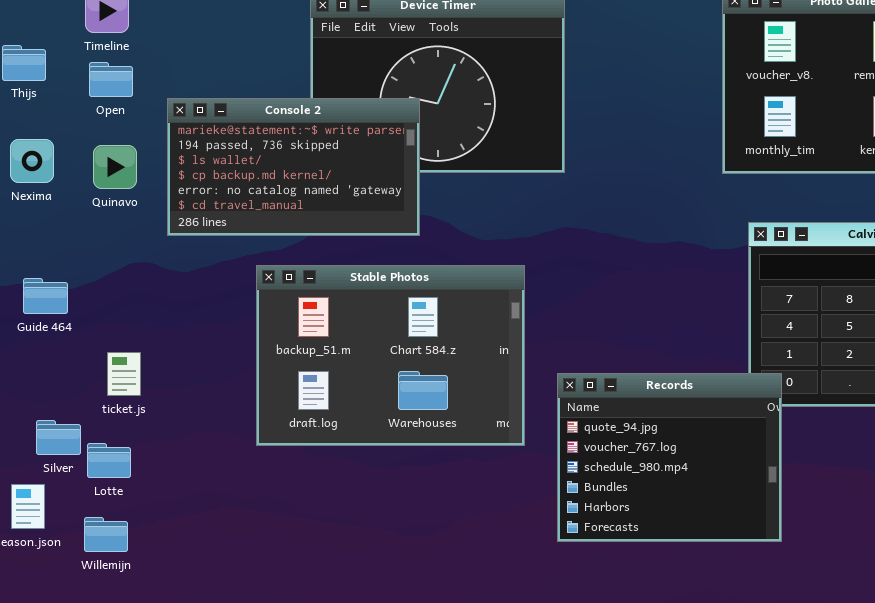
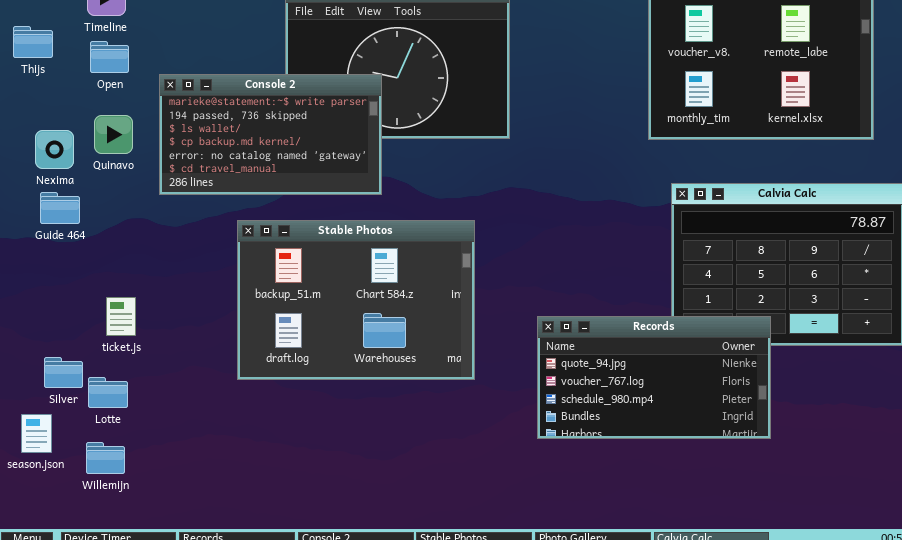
Nexima: [10,139,54,183] -> [35,130,74,169], moved
Guide 464: [23,278,68,314] -> [40,192,80,224], moved
Records: [557,373,782,542] -> [537,316,771,439], moved, resized

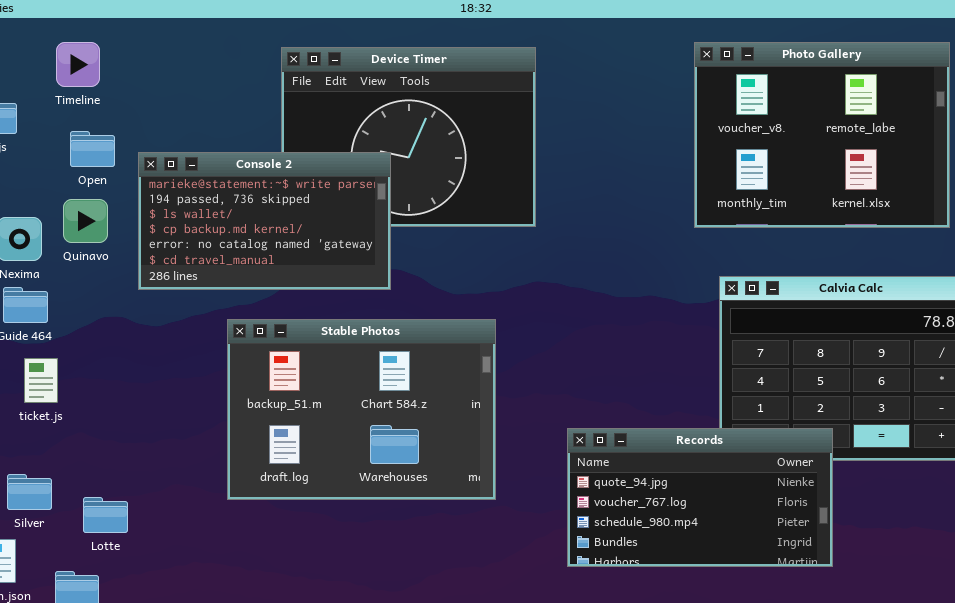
Open: [90,41,129,73] -> [70,131,115,167], moved
ticket.js: [106,297,136,336] -> [24,358,58,403], moved
Lotte: [88,377,128,408] -> [83,497,128,533], moved

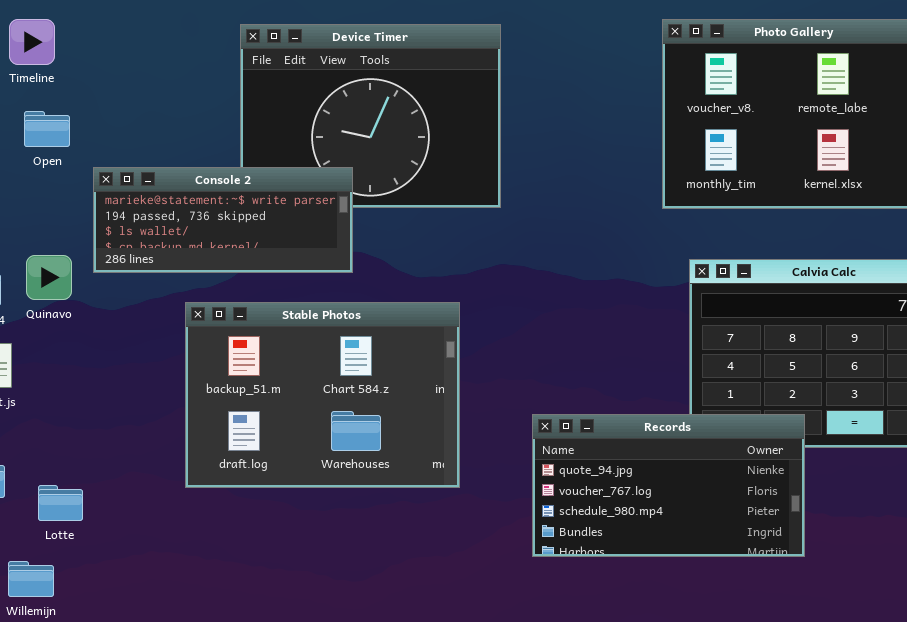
Console 2: [138,152,391,290] -> [93,167,353,273], resized
Quinavo: [63,199,108,243] -> [26,255,72,300], moved

